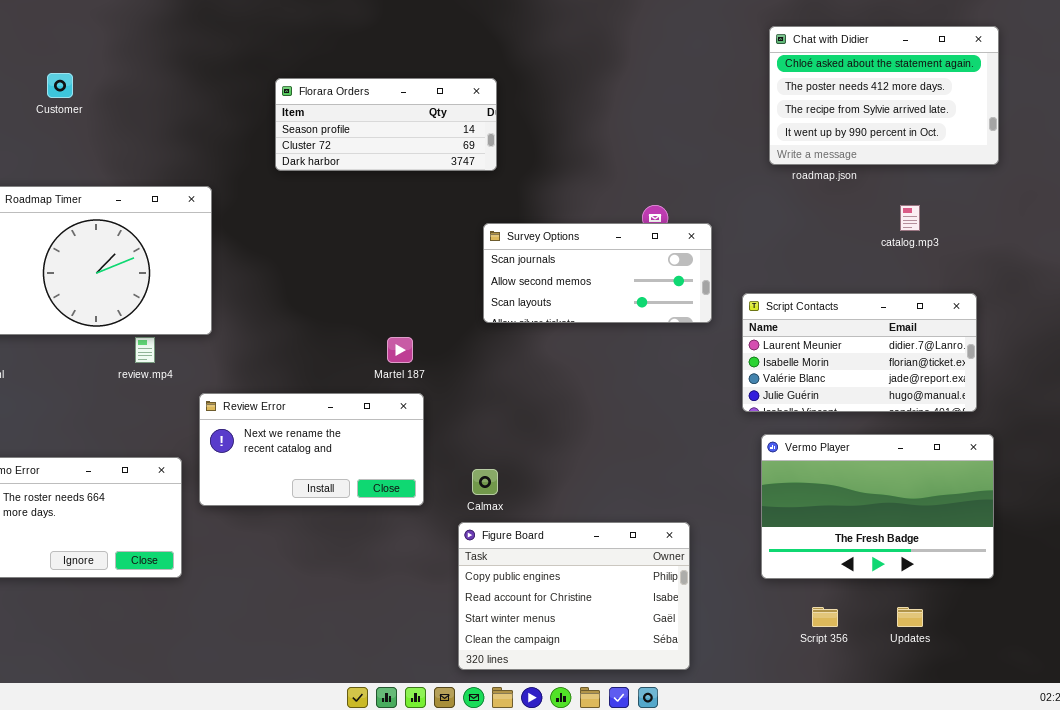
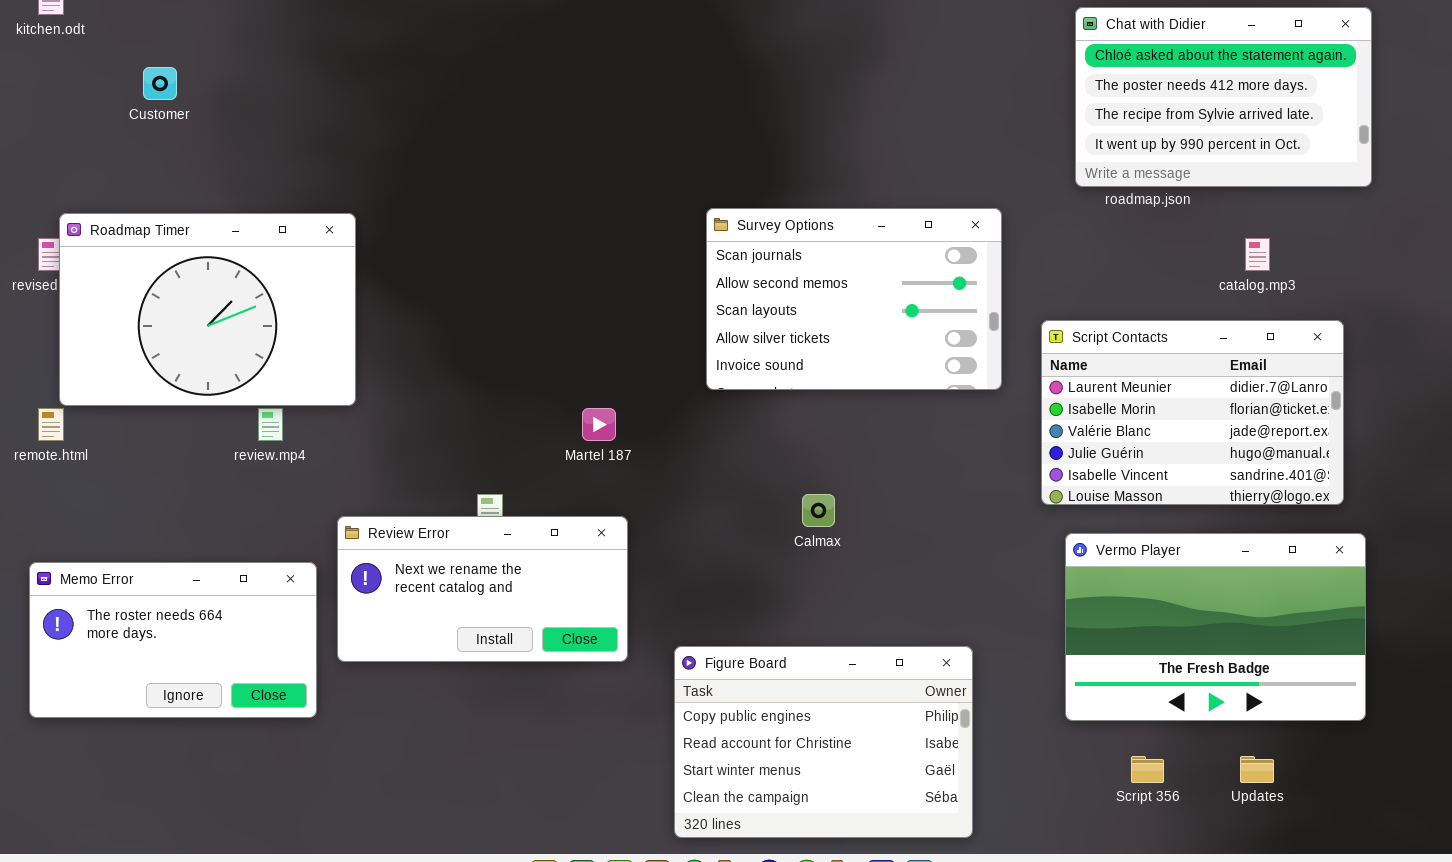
Florara Orders: [275,78,497,171] -> none, closed
Survey Options: [483,223,712,323] -> [706,208,1002,390], resized
Script Contacts: [742,293,977,412] -> [1041,320,1344,505], resized
Review Error: [199,393,424,506] -> [337,516,628,662], moved
Calmax: [472,469,498,495] -> [802,494,835,527], moved

